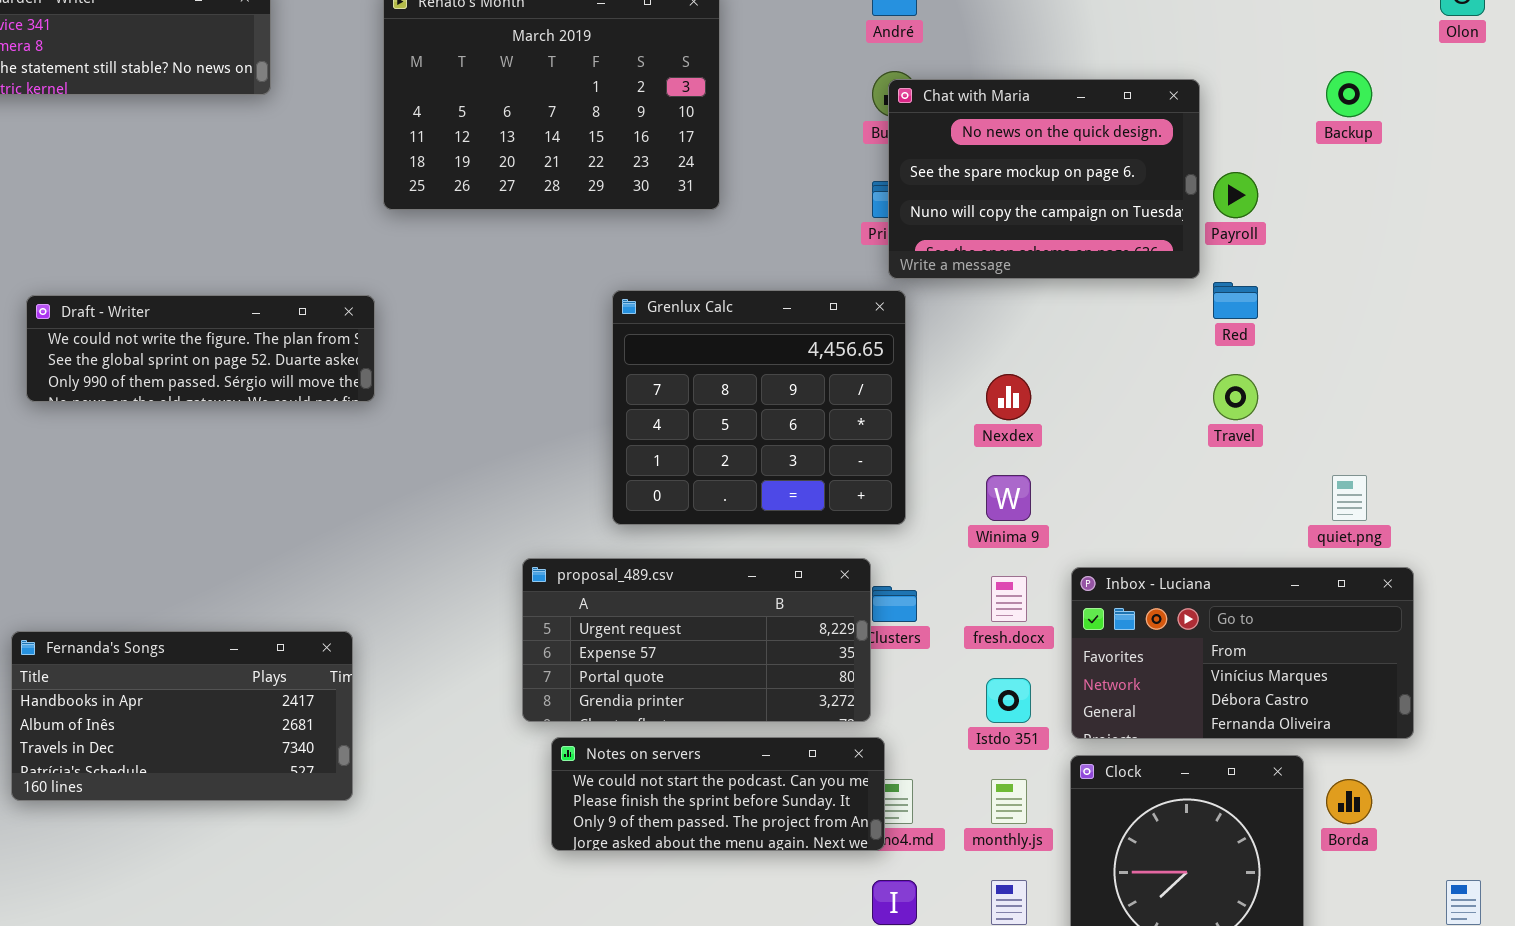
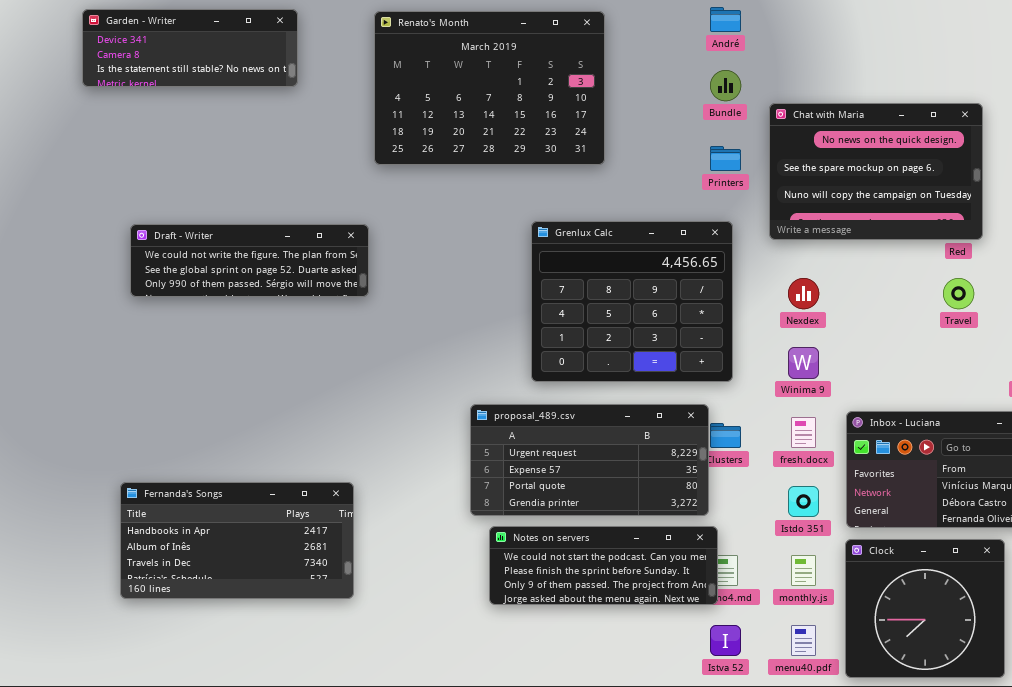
Chat with Maria: [888,79,1200,279] -> [769,103,983,240], moved
Fernanda's Songs: [11,631,353,801] -> [120,482,354,599], moved

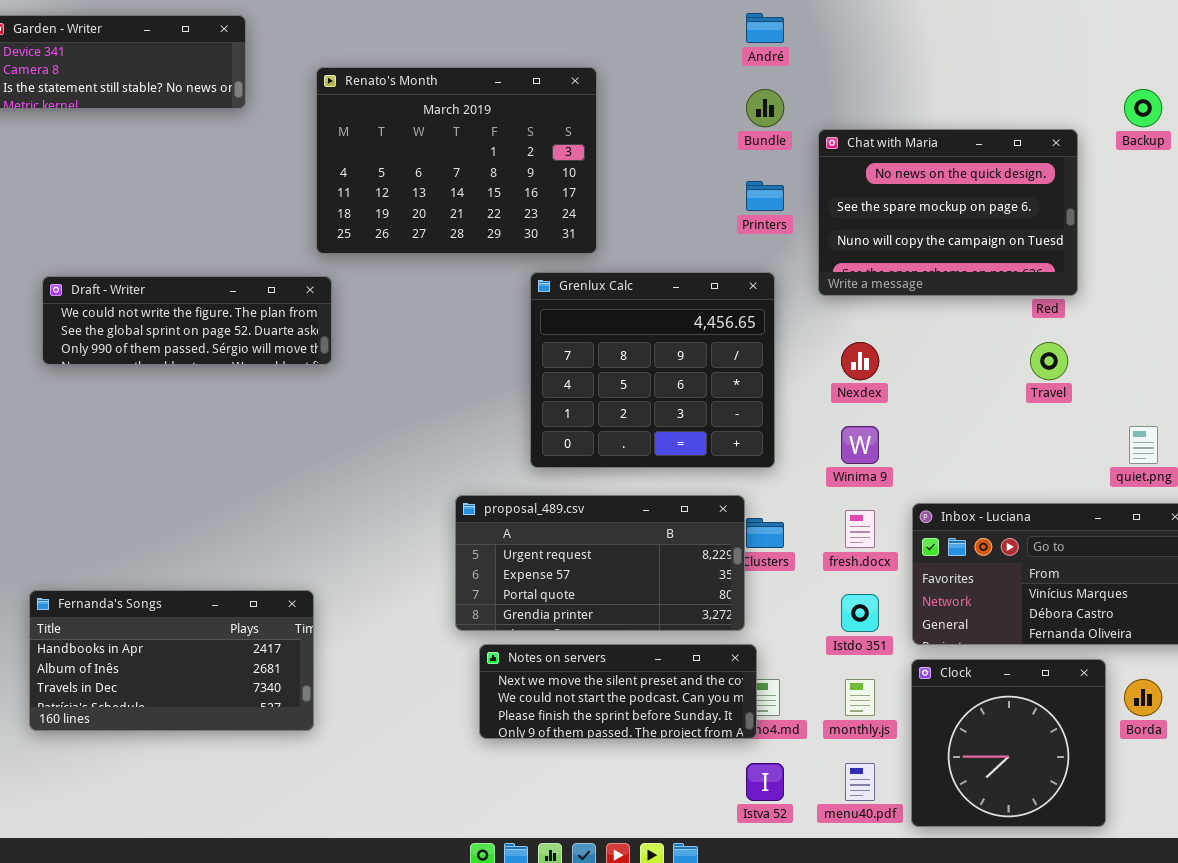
Renato's Month: [374,11,605,165] -> [316,67,597,254], moved
Notes on servers: [489,526,718,605] -> [479,644,757,739], scrolled up 1 row

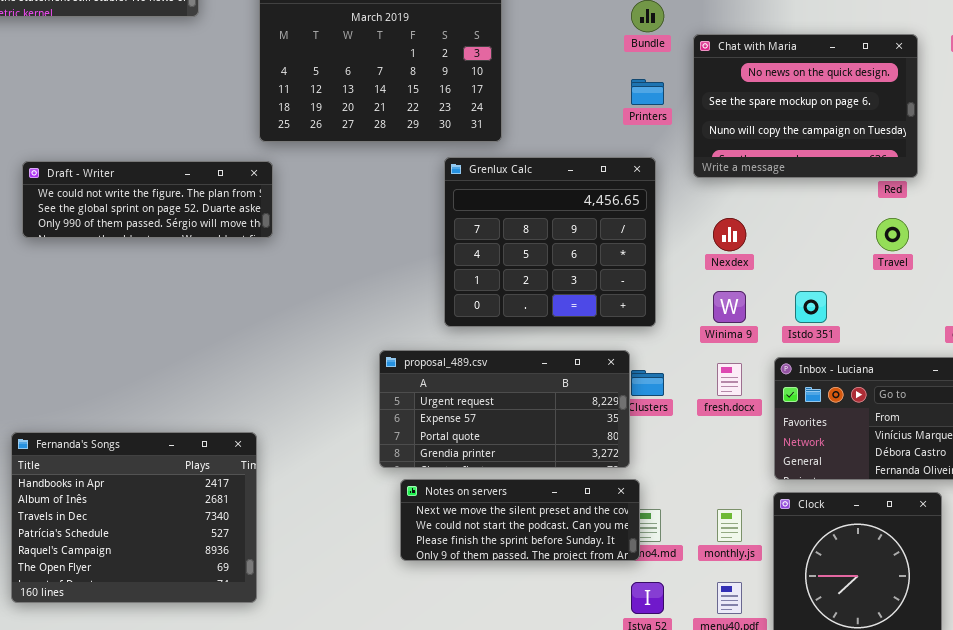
Fernanda's Songs: [29,590,314,731] -> [11,432,257,603], resized
Istdo 351: [841,594,879,632] -> [795,291,827,323], moved

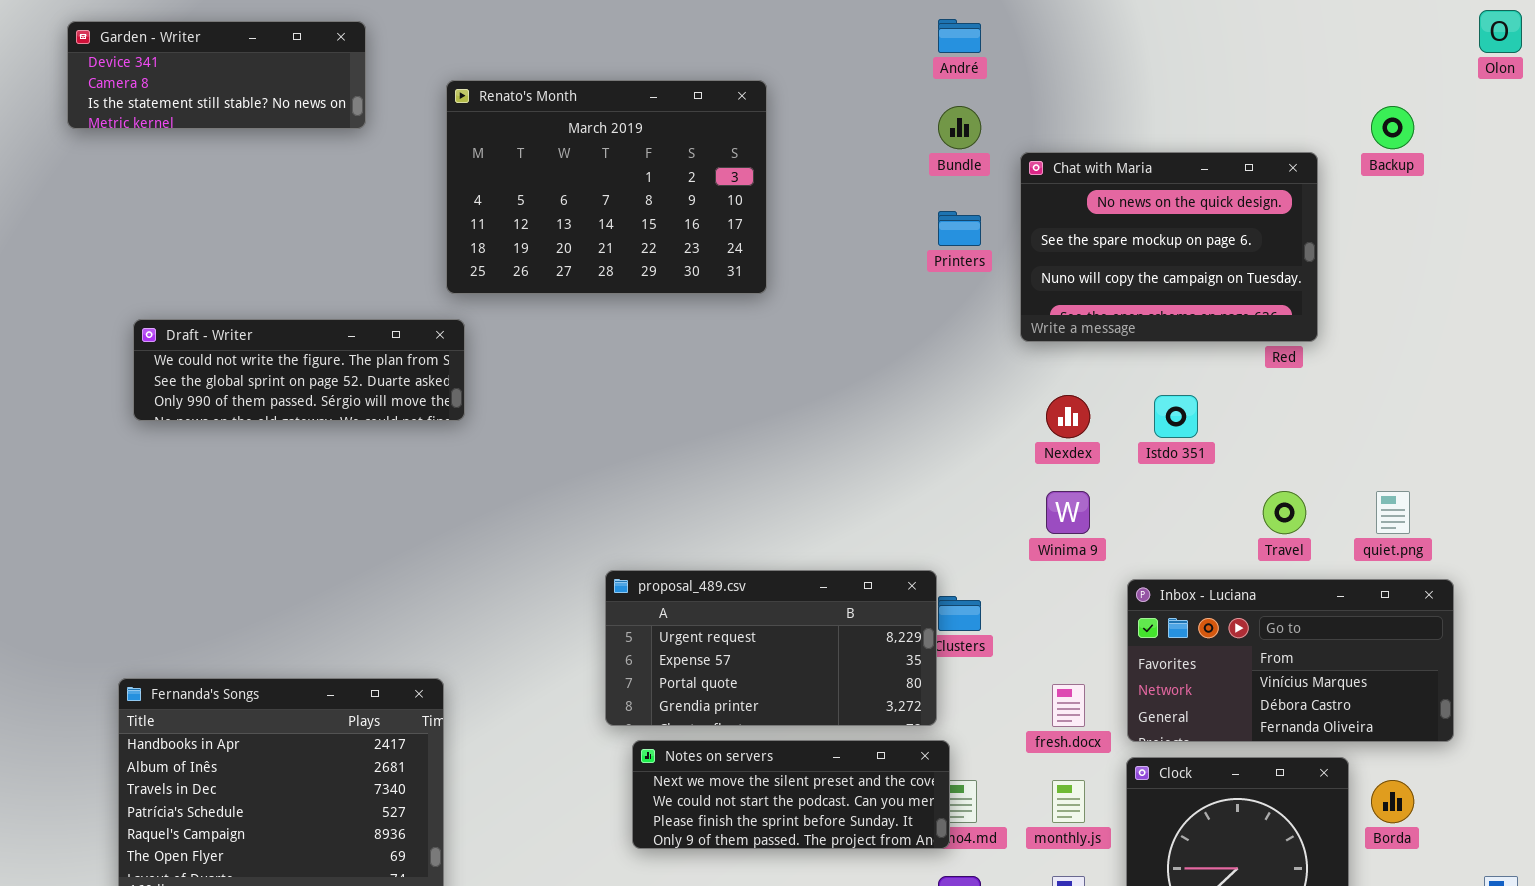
Grenlux Calc: [444,157,656,327] -> none, closed
Travel: [876,218,909,251] -> [1263,491,1306,534], moved
Istdo 351: [795,291,827,323] -> [1154,395,1198,438], moved
fresh.docx: [717,363,742,396] -> [1052,684,1085,727], moved

